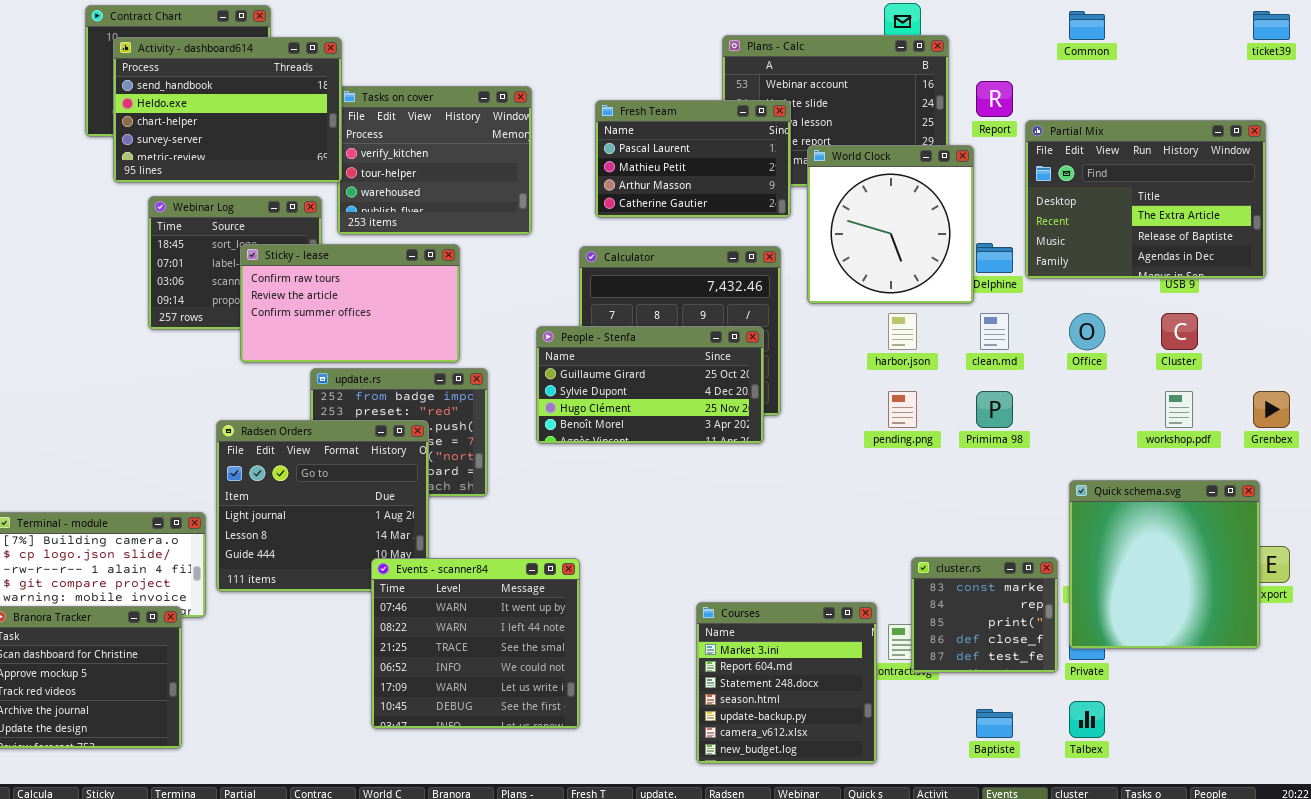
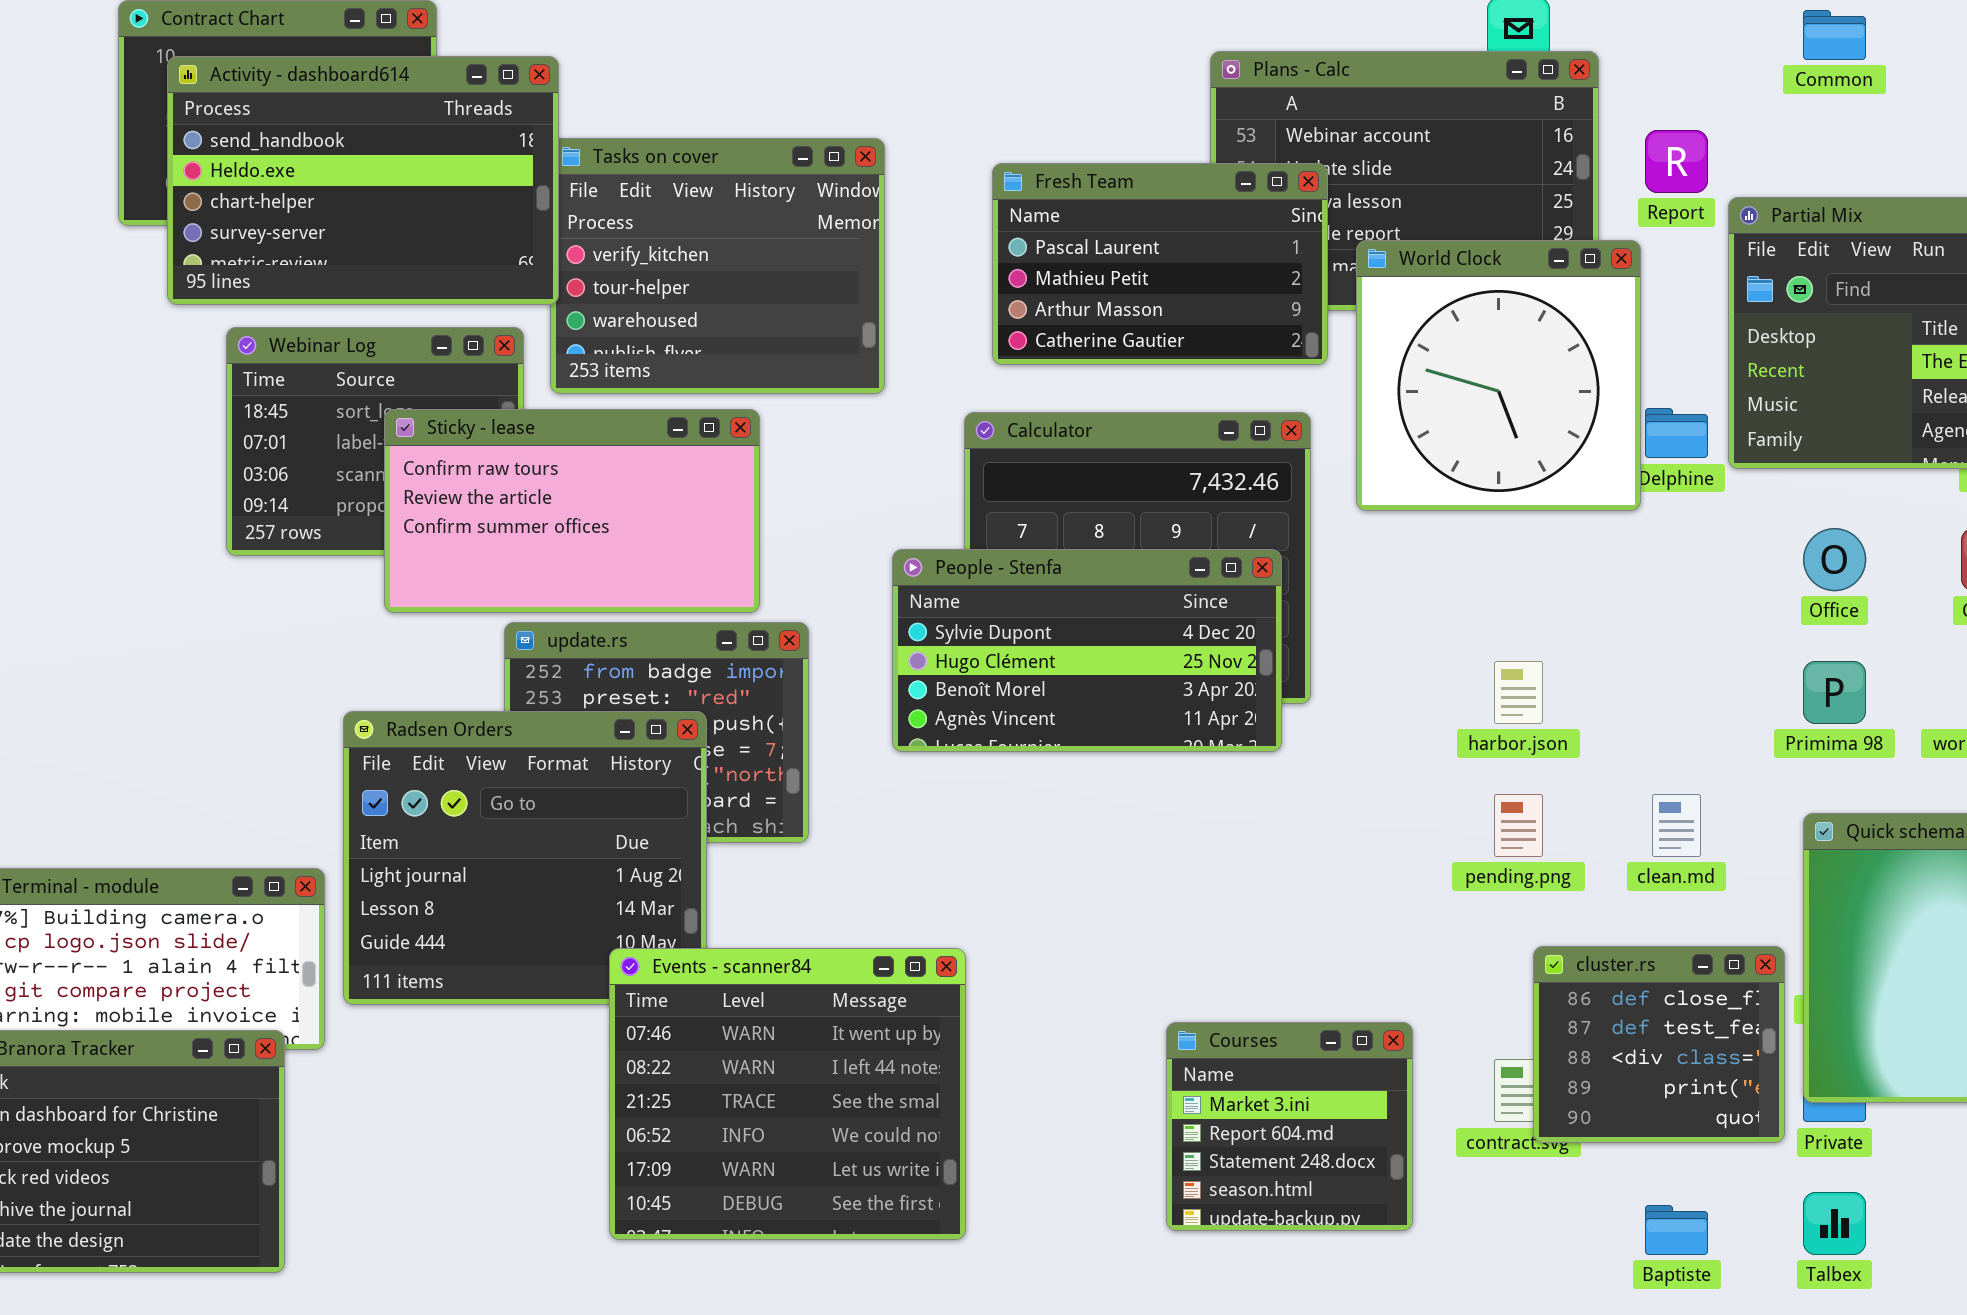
harbor.json: [888,313,917,350] -> [1494,661,1543,724], moved
clean.md: [980,313,1009,350] -> [1652,794,1701,857], moved
People - Stenfa: [536,326,764,444] -> [892,549,1282,752], scrolled down 1 row
pending.png: [888,391,917,428] -> [1494,794,1543,857], moved
Primima 98: [976,391,1013,428] -> [1803,661,1866,724], moved
cluster.rs: [911,557,1058,673] -> [1533,946,1785,1143], scrolled down 3 rows
Courses: [696,602,877,764] -> [1166,1022,1413,1231], resized

